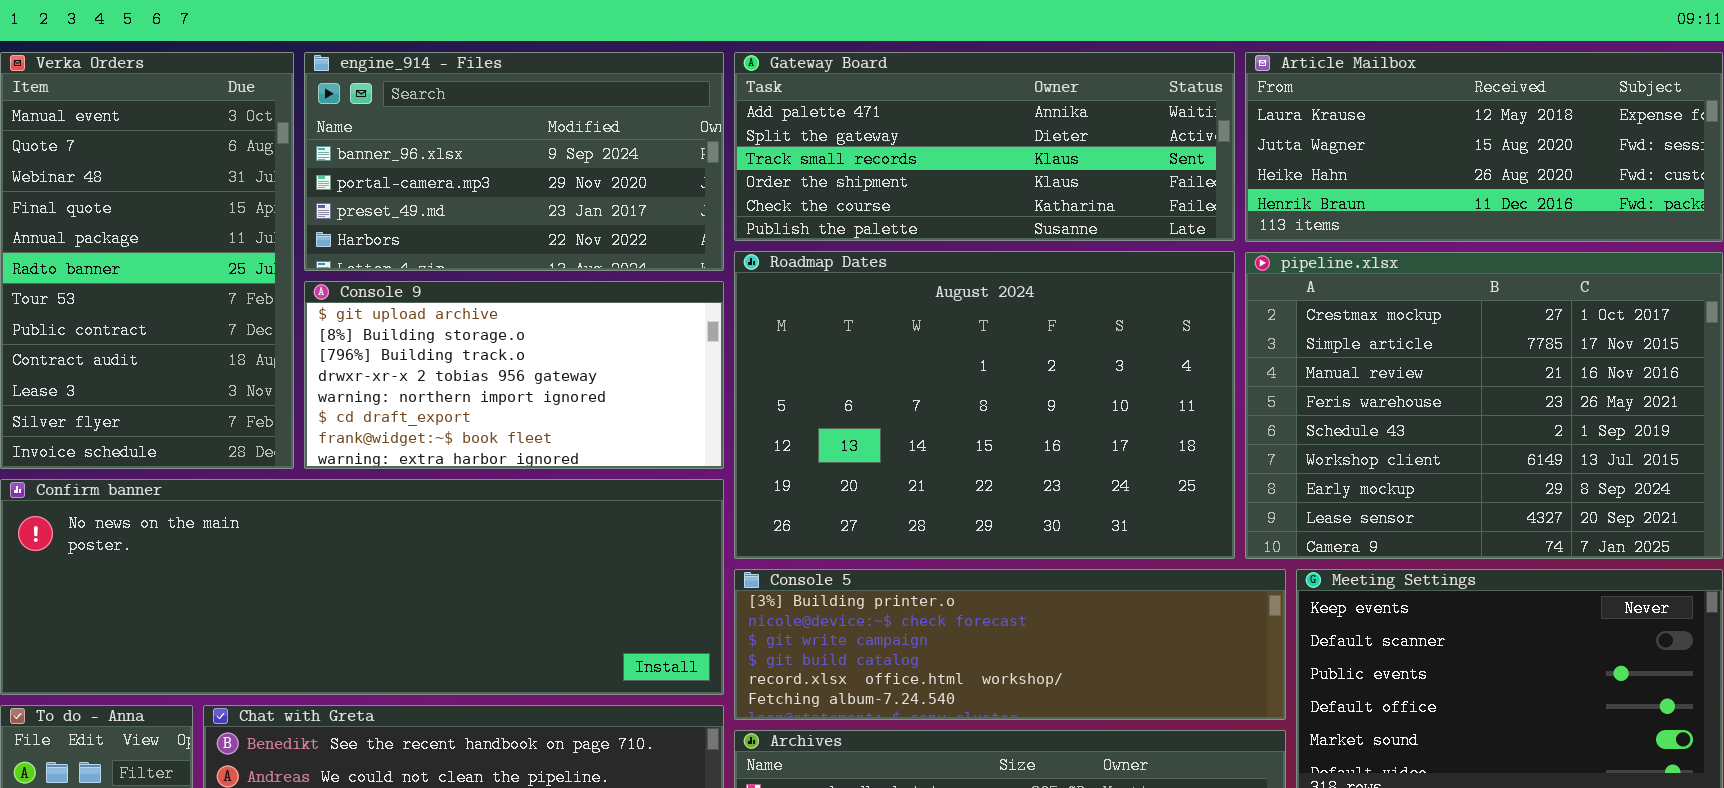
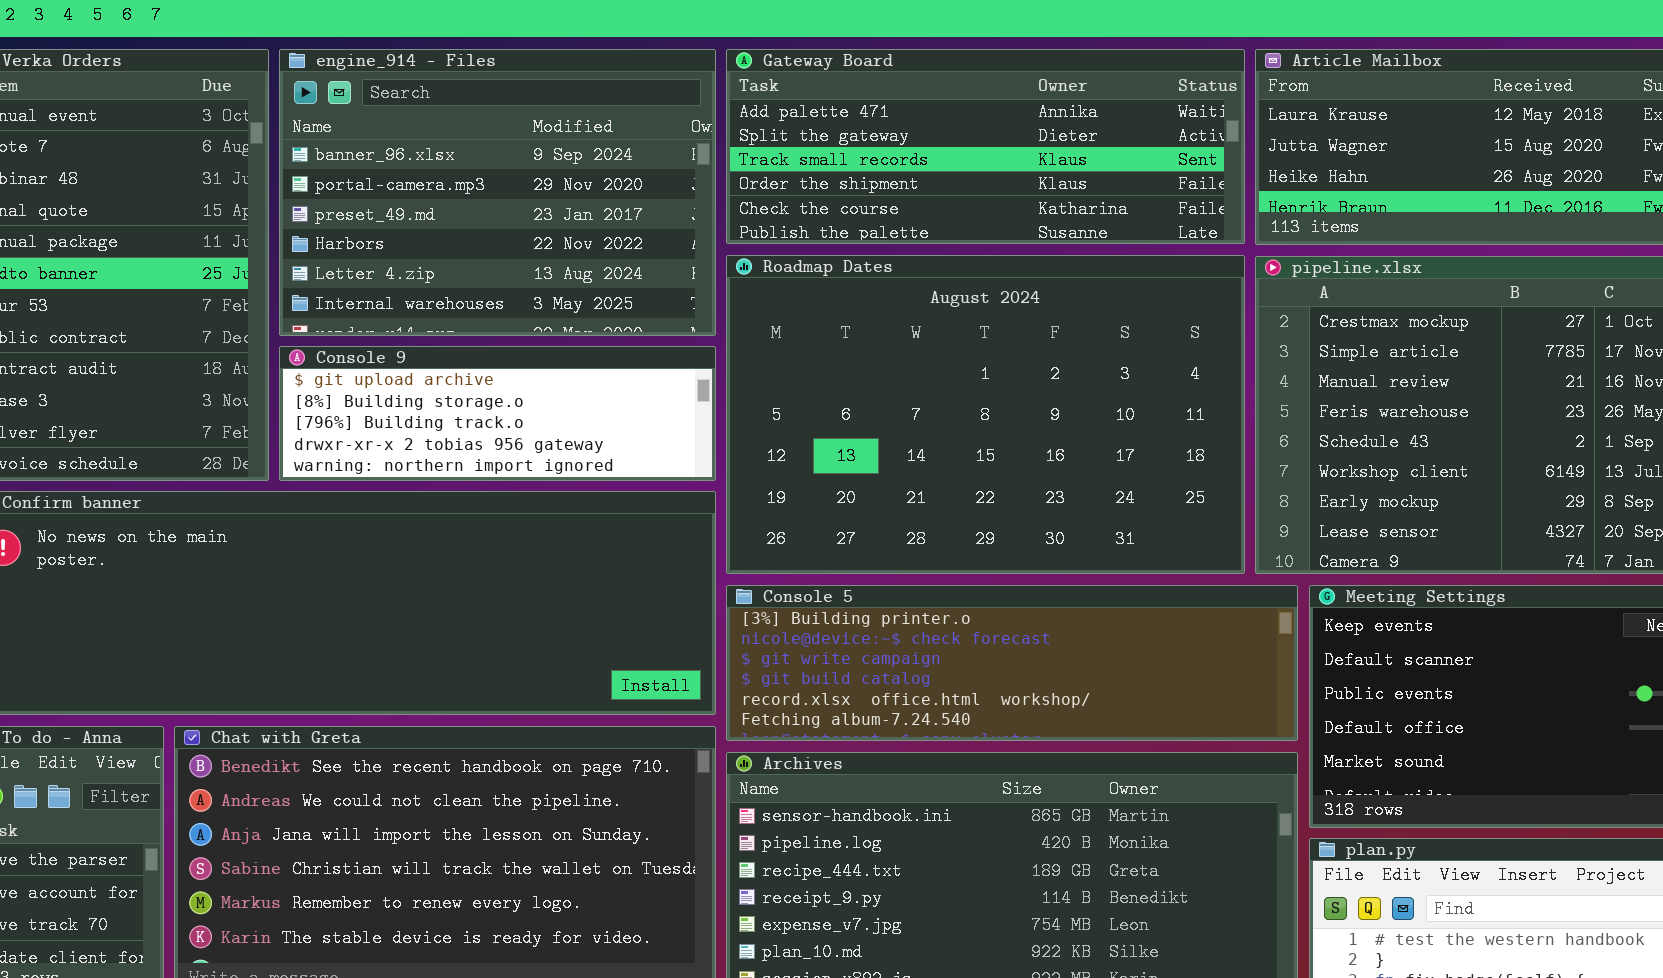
engine_914 - Files: [304,52,724,271] -> [279,49,716,336], resized
Console 9: [304,281,724,469] -> [279,346,716,481], resized

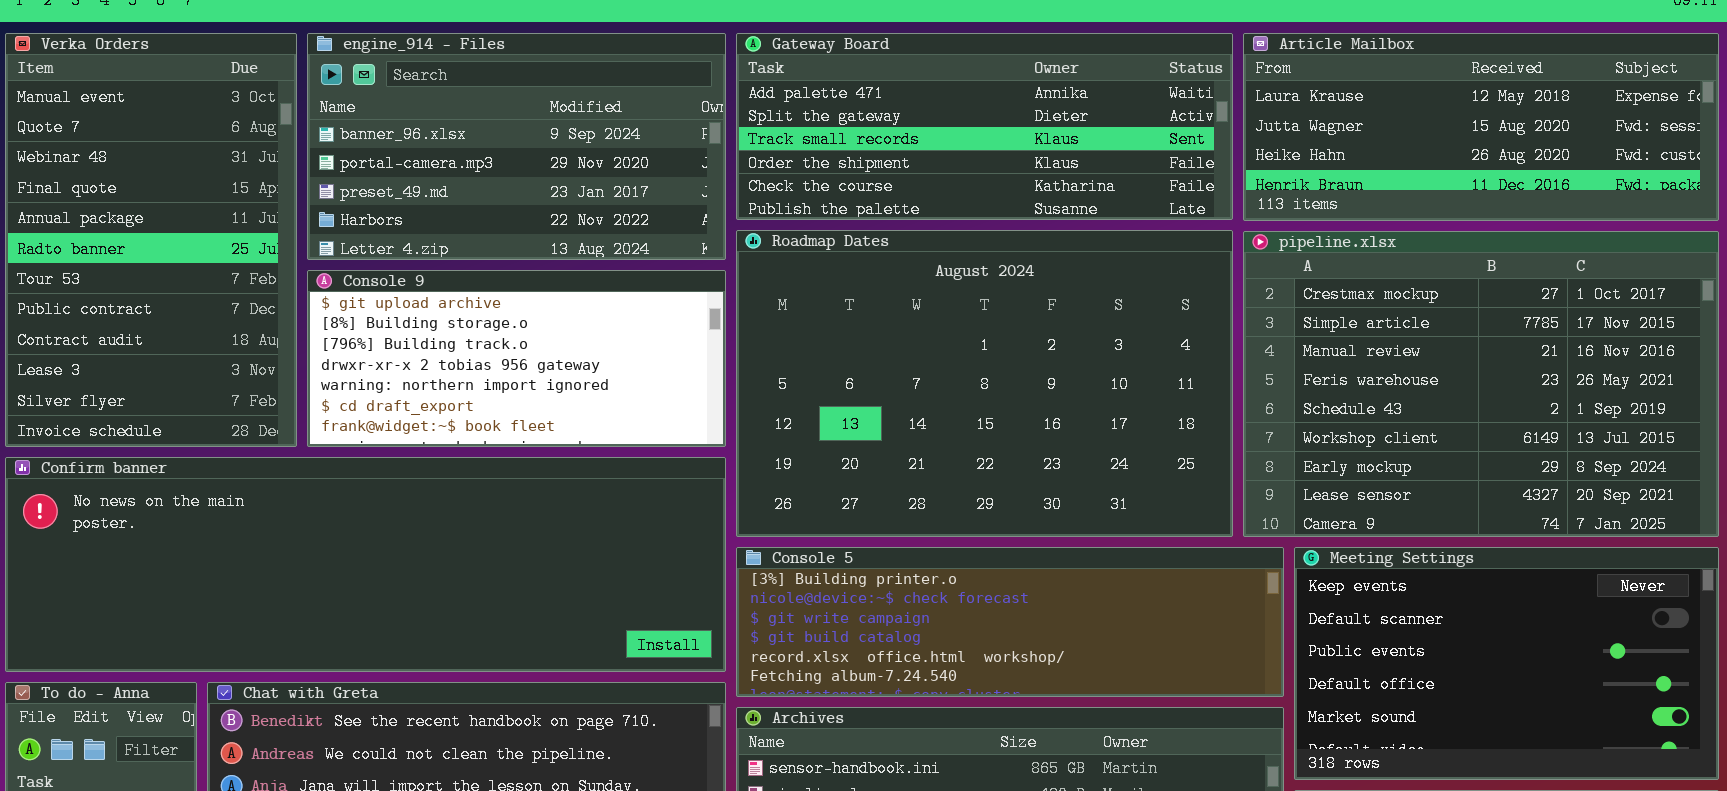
engine_914 - Files: [279,49,716,336] -> [307,33,726,260], resized
Console 9: [279,346,716,481] -> [307,270,726,447], resized

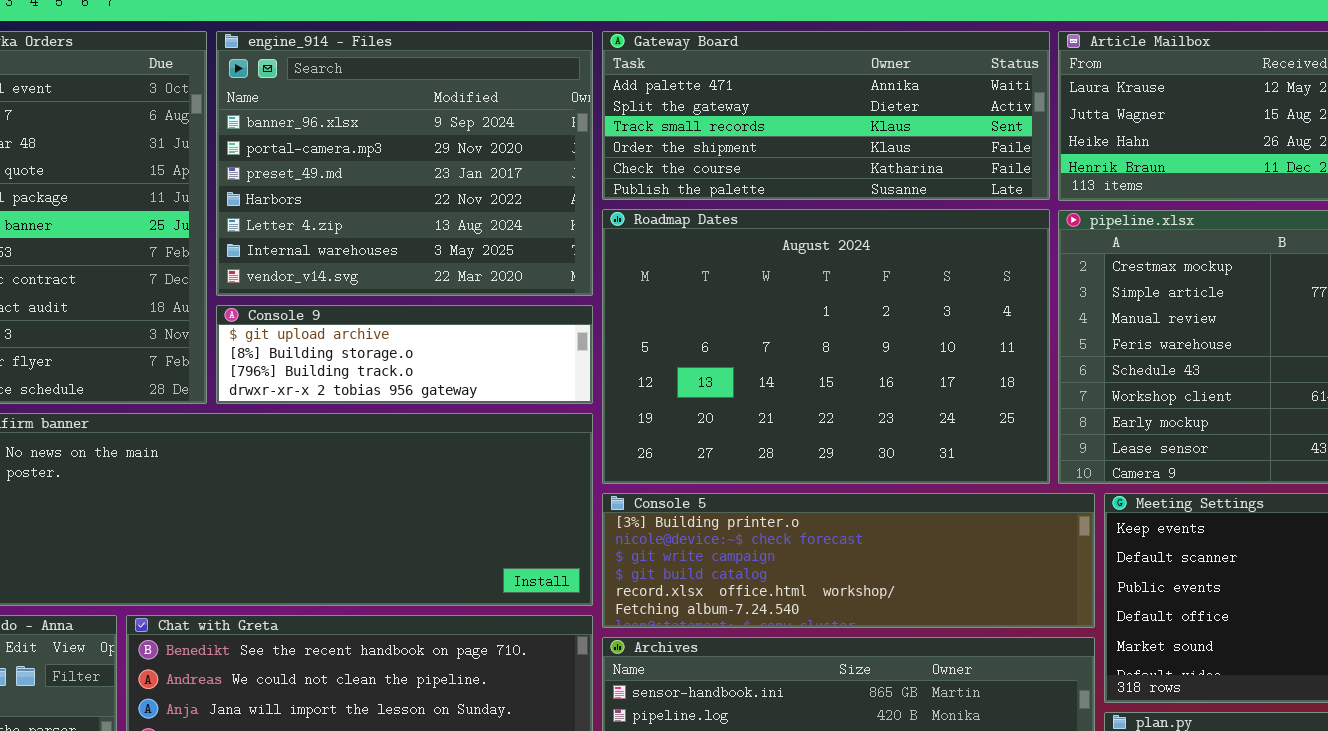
engine_914 - Files: [307,33,726,260] -> [216,31,593,296], resized
Console 9: [307,270,726,447] -> [216,305,593,404], resized

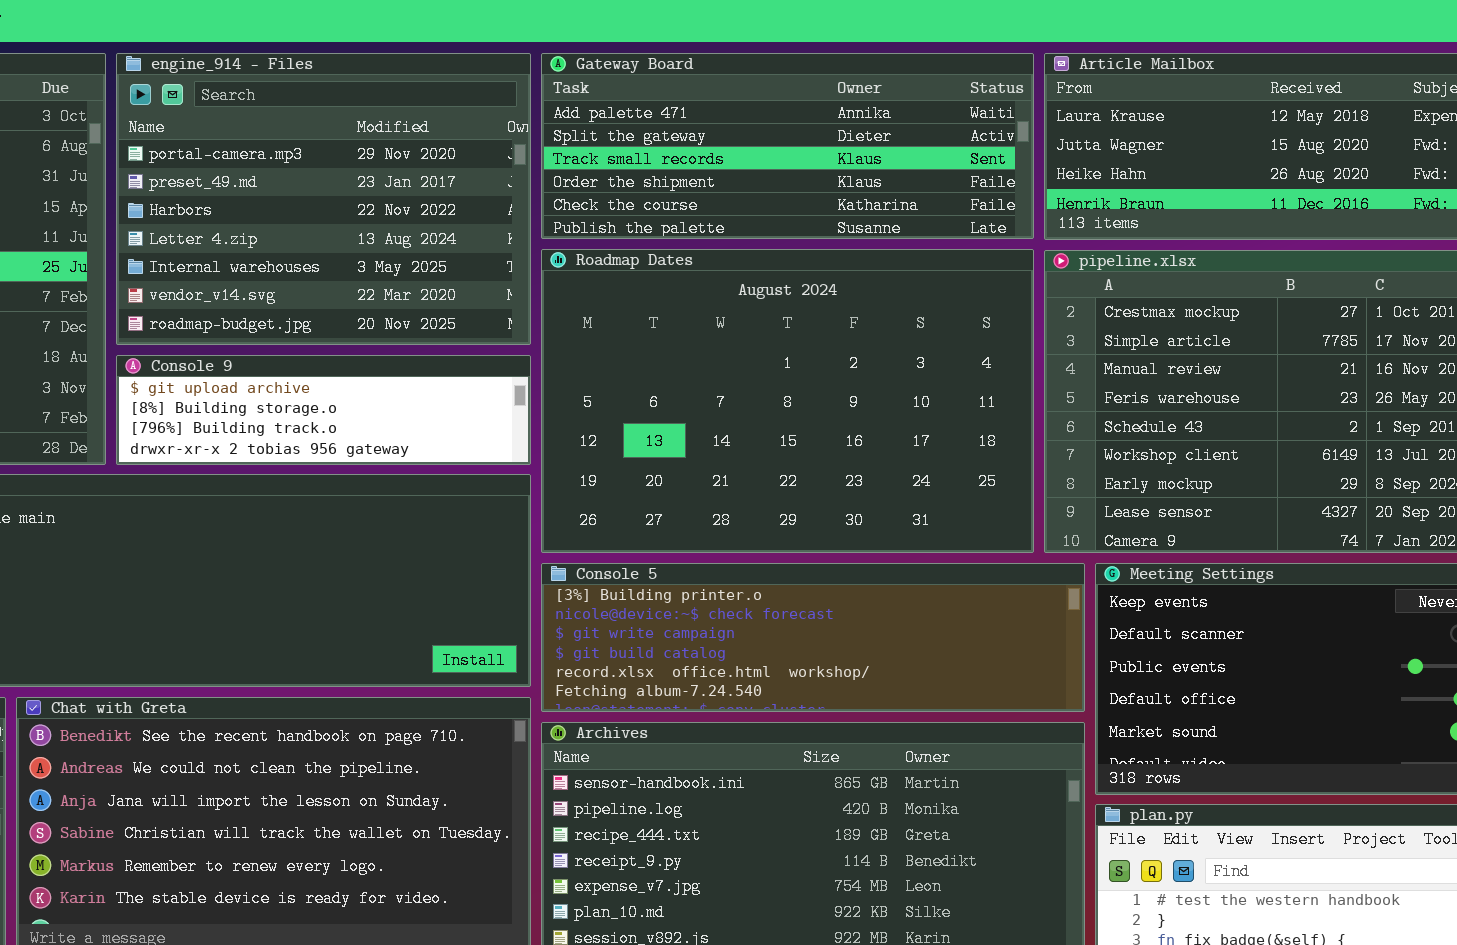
engine_914 - Files: [216,31,593,296] -> [116,53,531,345], scrolled down 1 row

